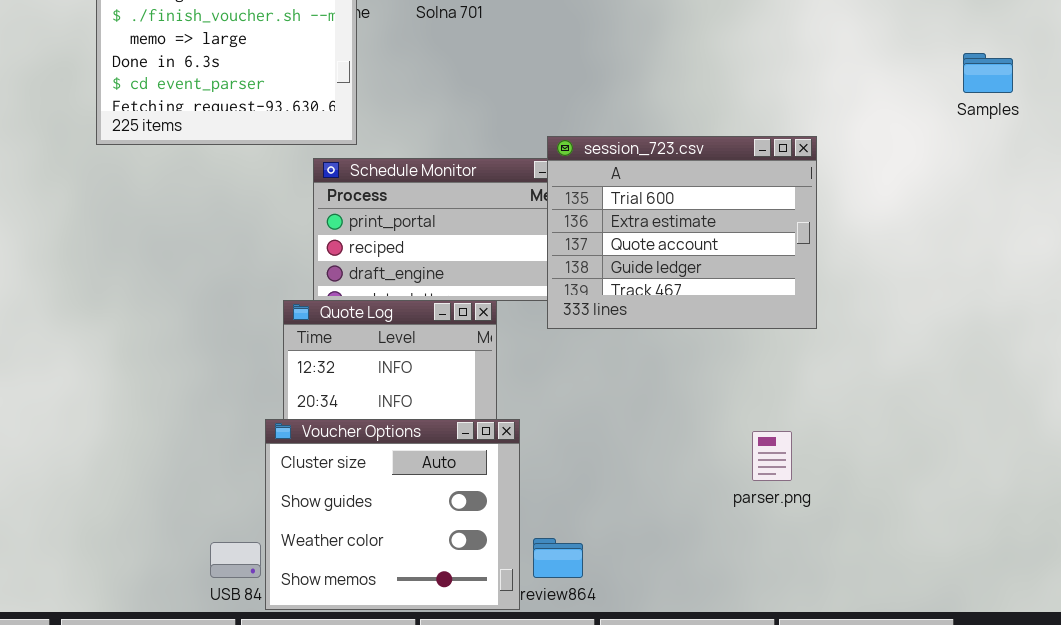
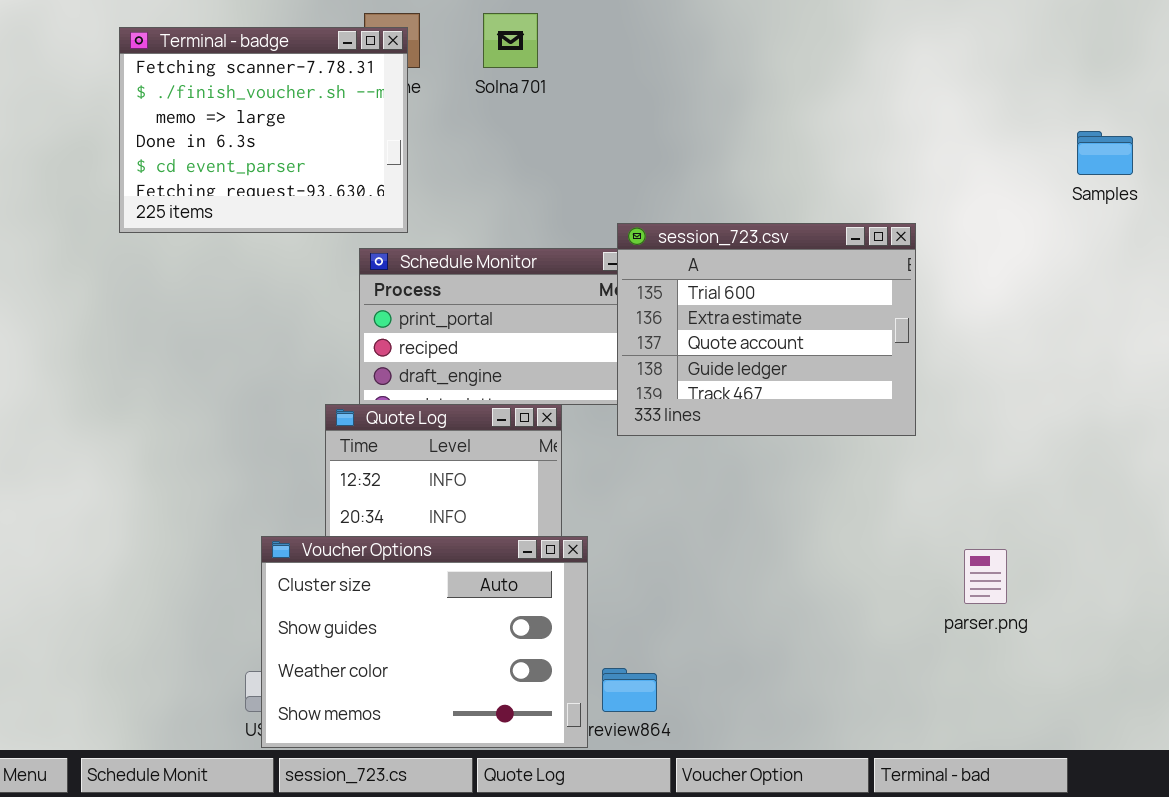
Voucher Options: [265,419,520,610] -> [261,536,588,748], resized
parser.png: [752,431,792,481] -> [964,549,1007,604], moved

